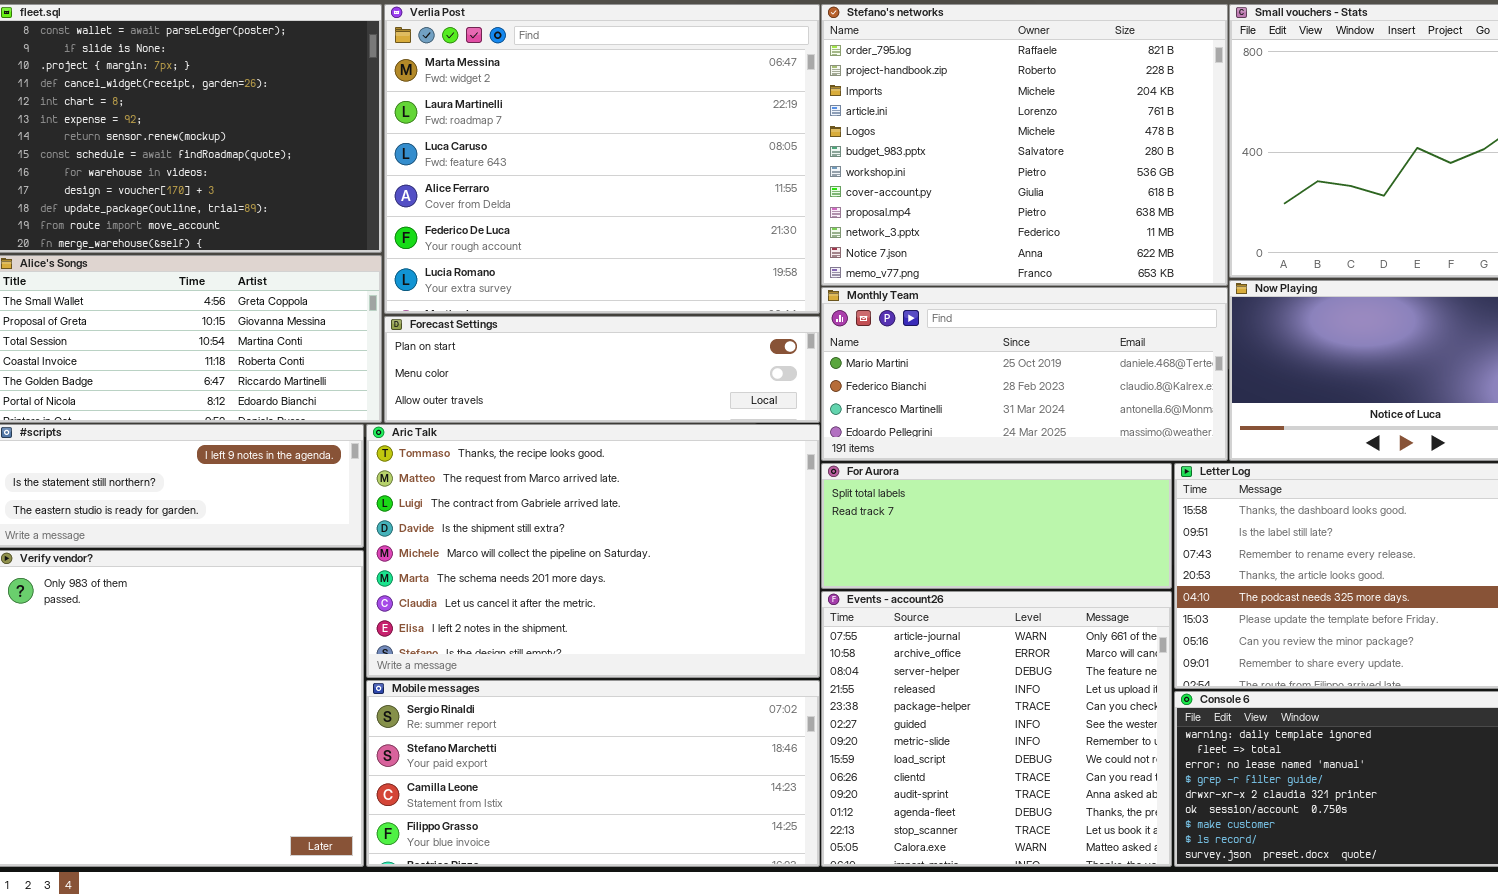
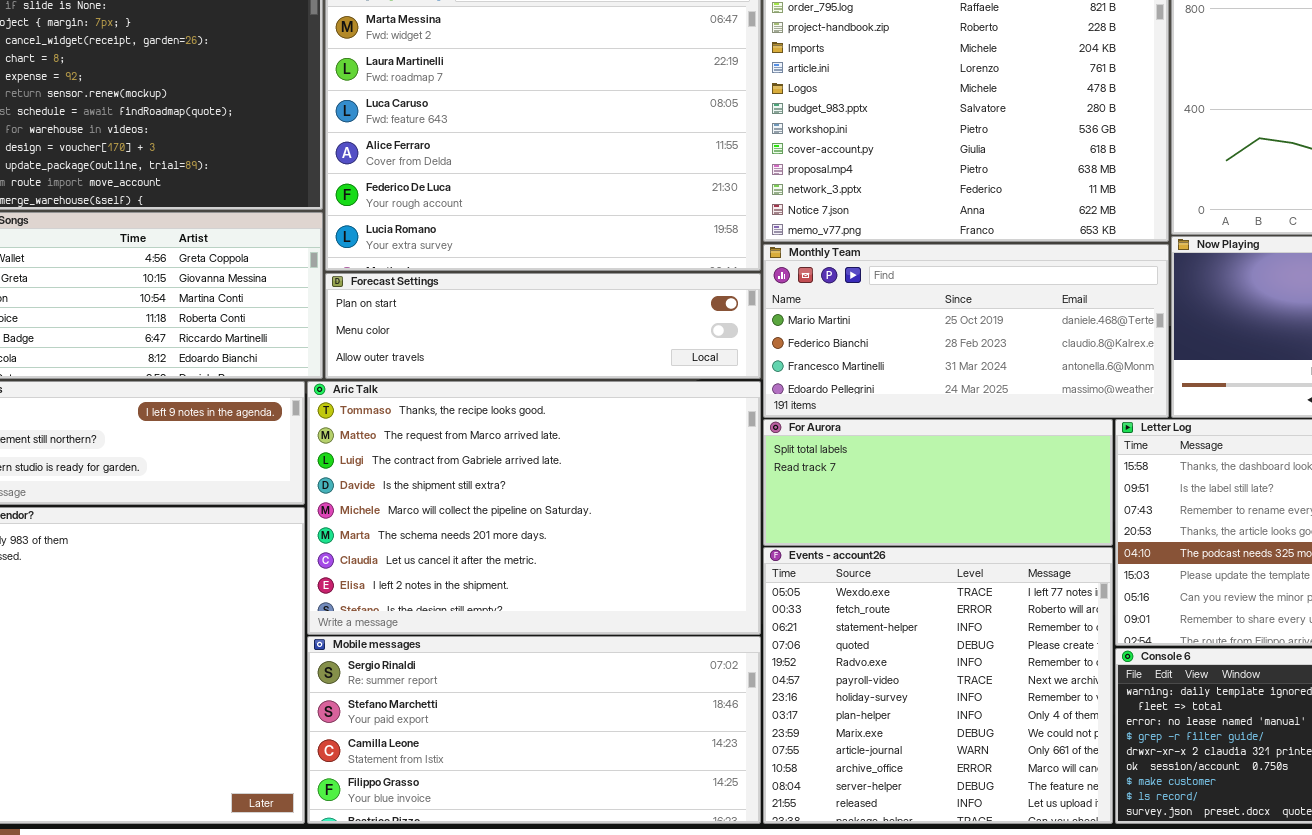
Events - account26: [821,591,1172,867] -> [763,547,1113,824], scrolled up 9 rows

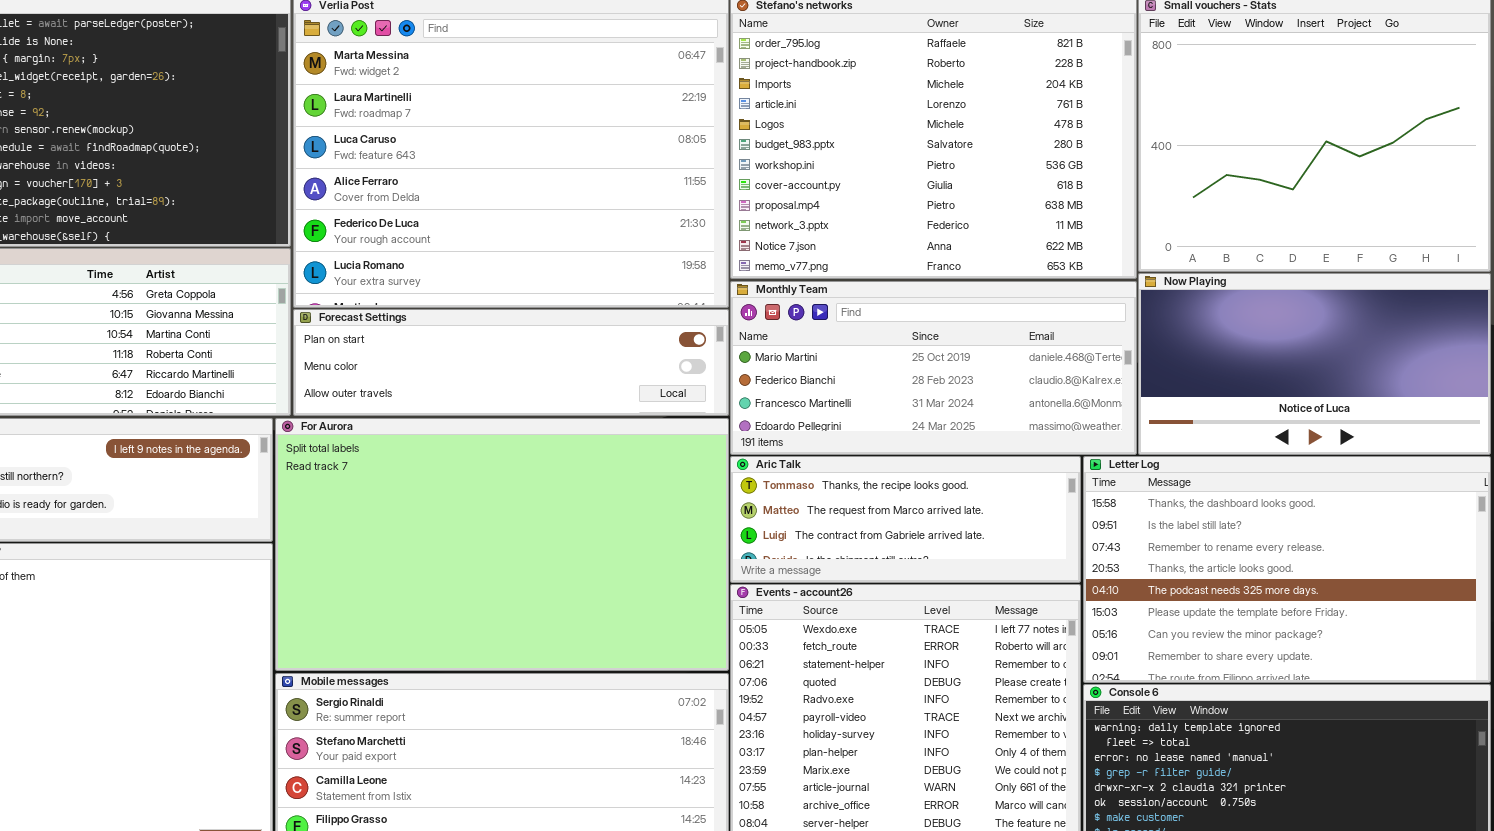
Aric Talk: [307,381,761,635] -> [730,456,1081,583], moved, resized
For Aurora: [763,419,1113,546] -> [275,418,729,671], moved, resized

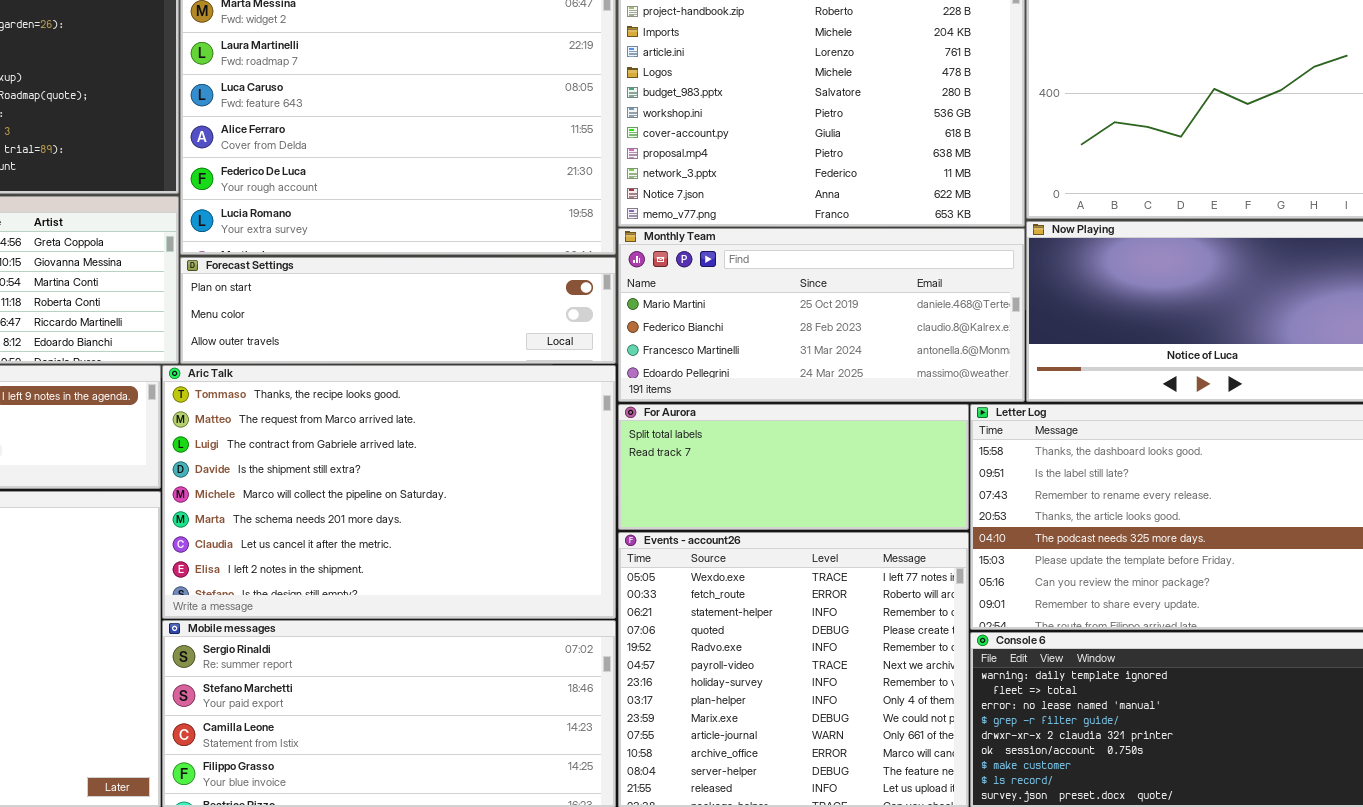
For Aurora: [275,418,729,671] -> [618,404,969,530], moved, resized
Aric Talk: [730,456,1081,583] -> [162,365,616,619], moved, resized

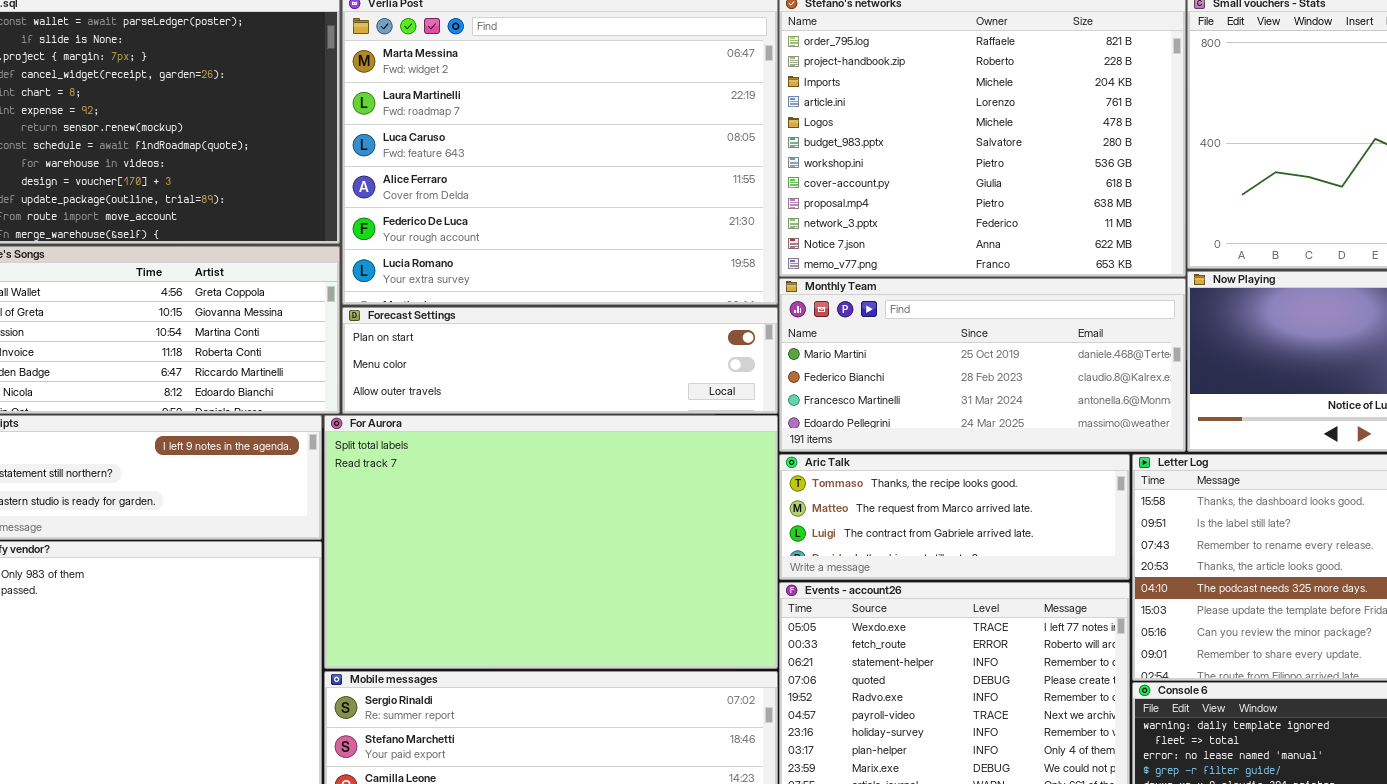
Aric Talk: [162,365,616,619] -> [779,454,1130,580], moved, resized
For Aurora: [618,404,969,530] -> [324,415,778,669], moved, resized

